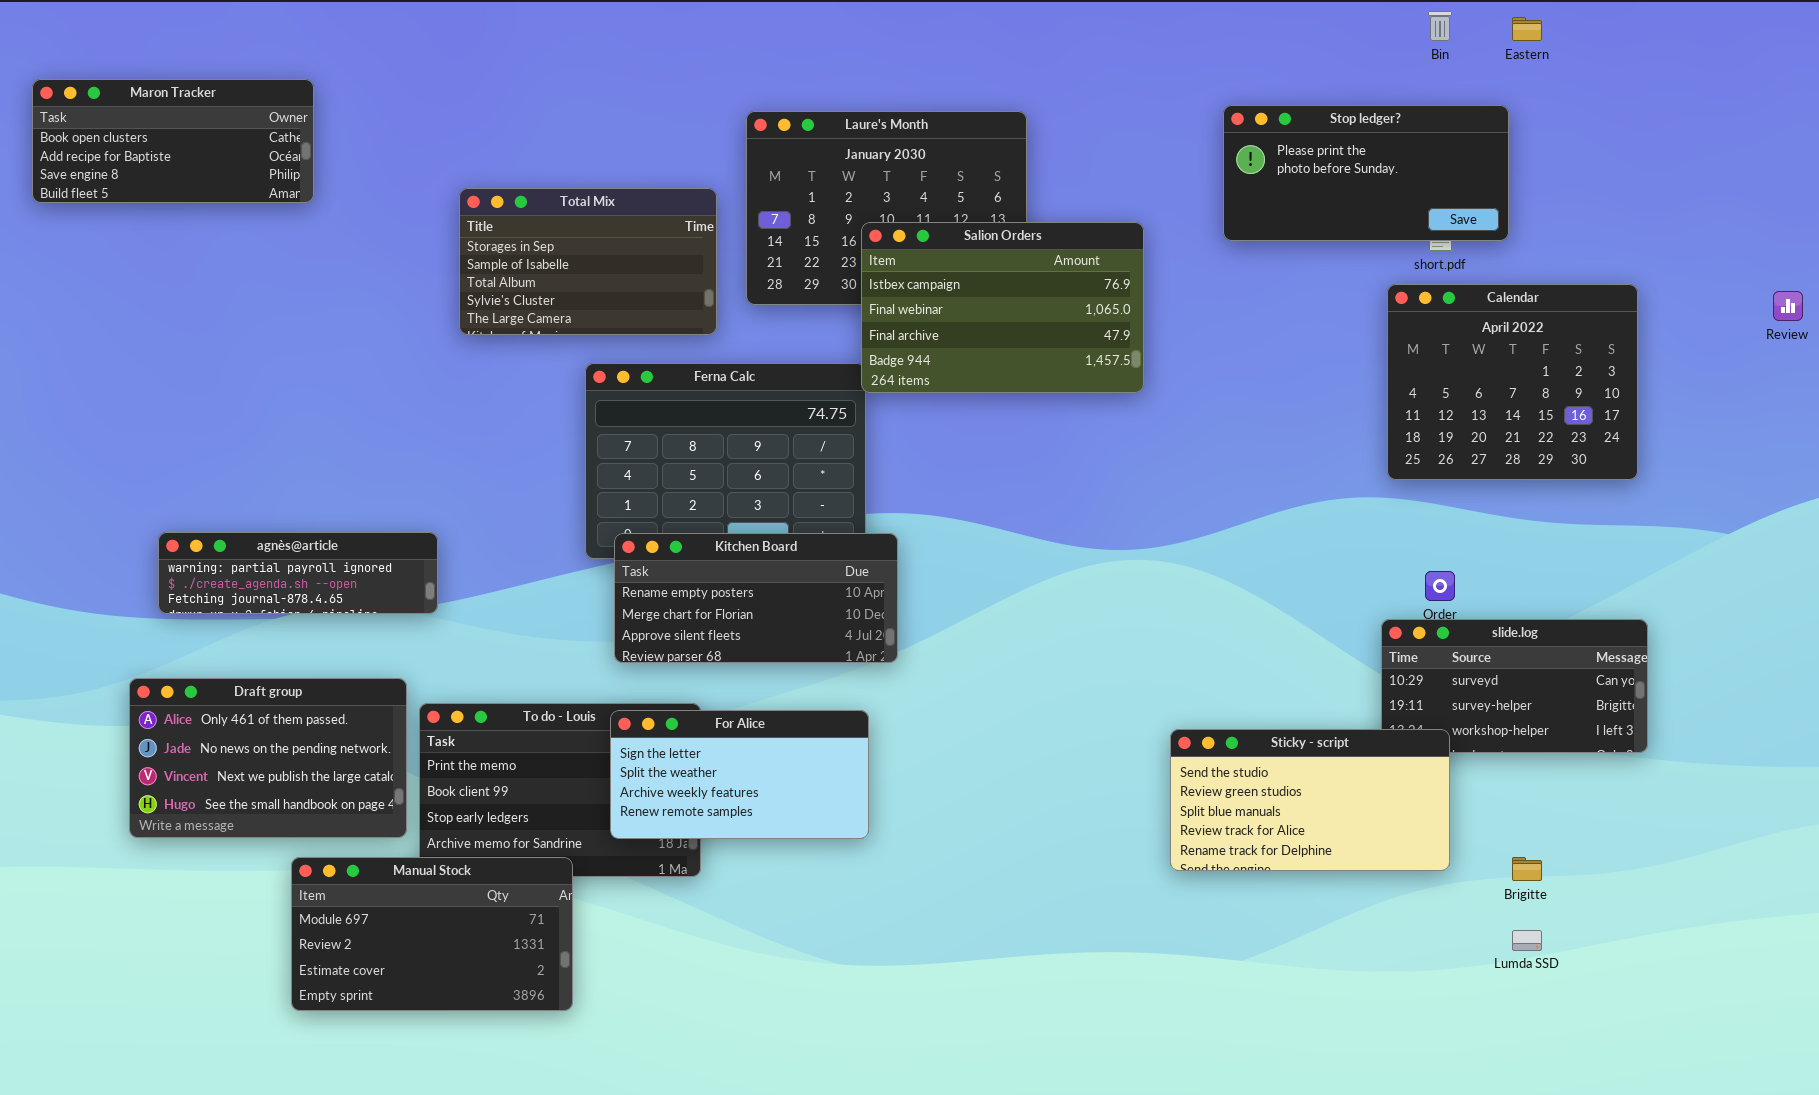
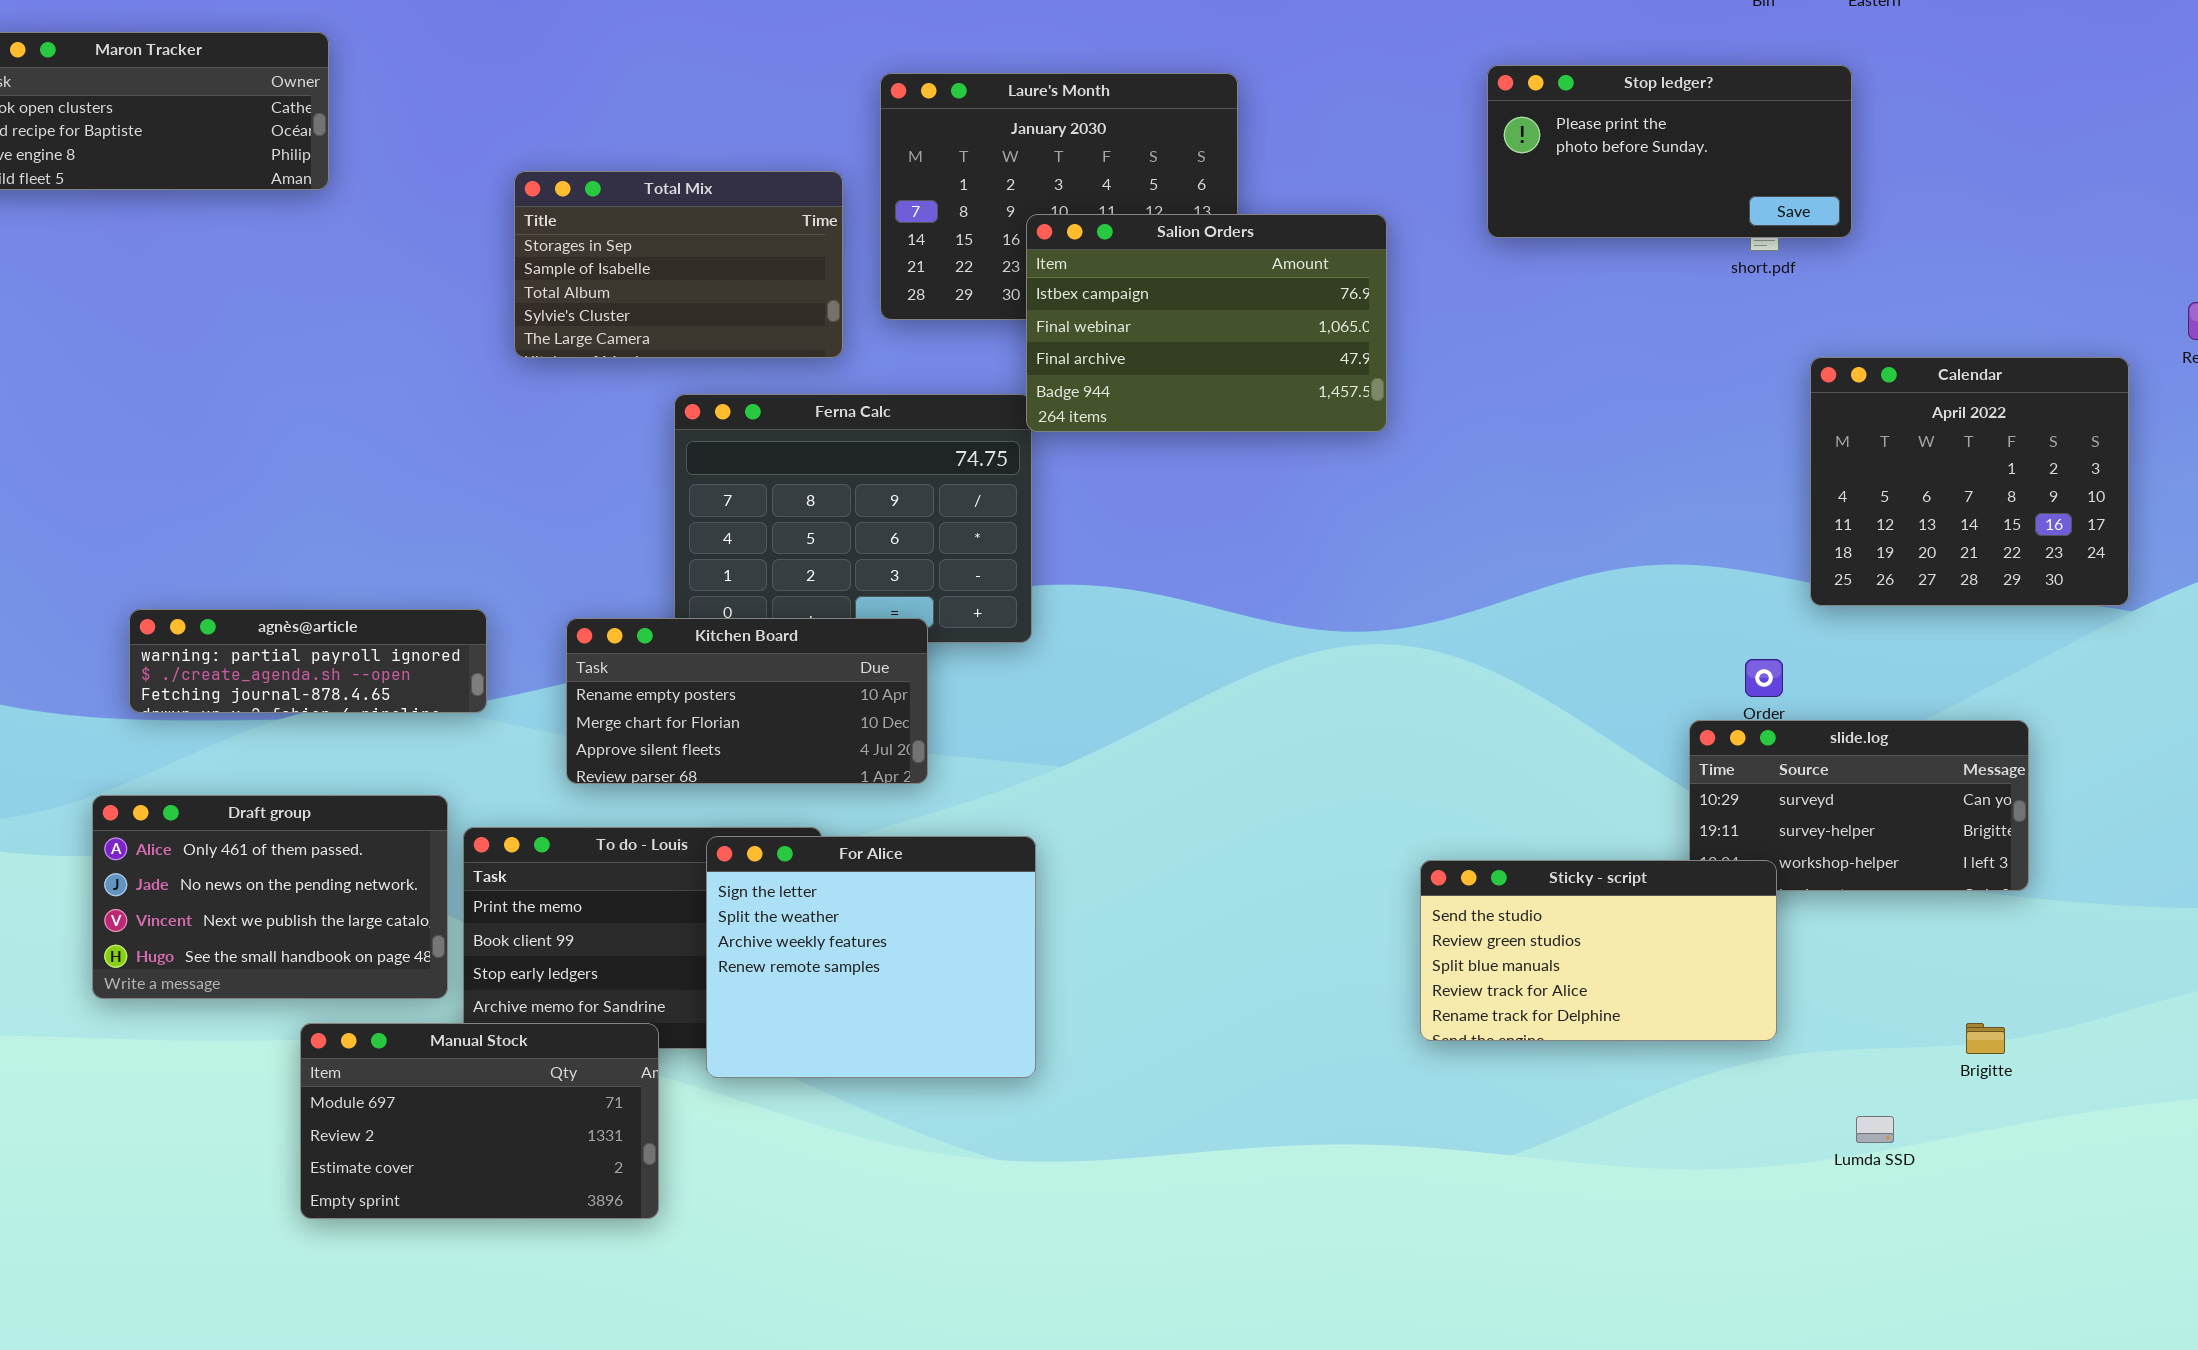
Calendar: [1387,284,1638,480] -> [1810,357,2129,606], moved
Kitchen Board: [614,533,898,663] -> [566,618,928,784], moved
For Alice: [610,710,869,839] -> [706,836,1036,1078], resized
Brigitte: [1512,857,1542,881] -> [1966,1023,2005,1054], moved

